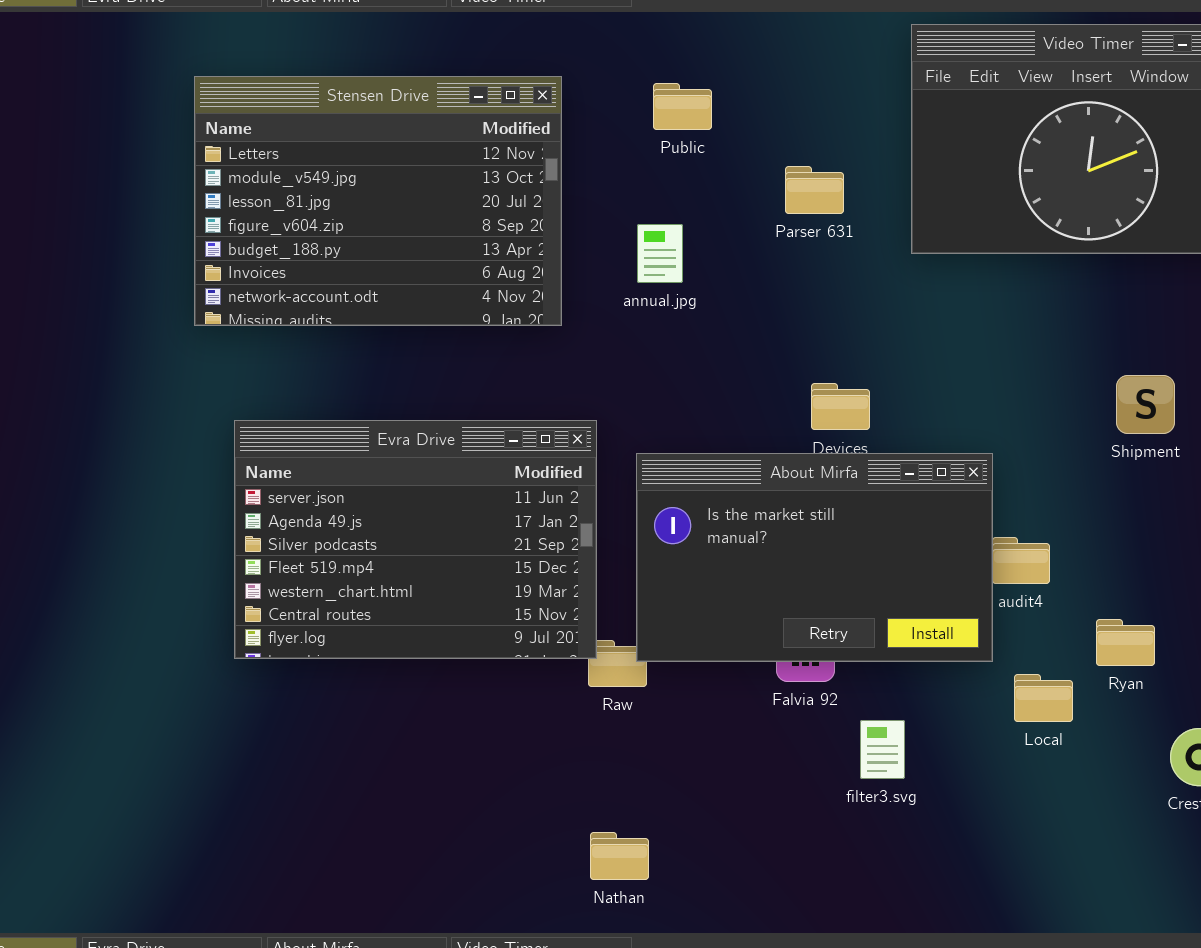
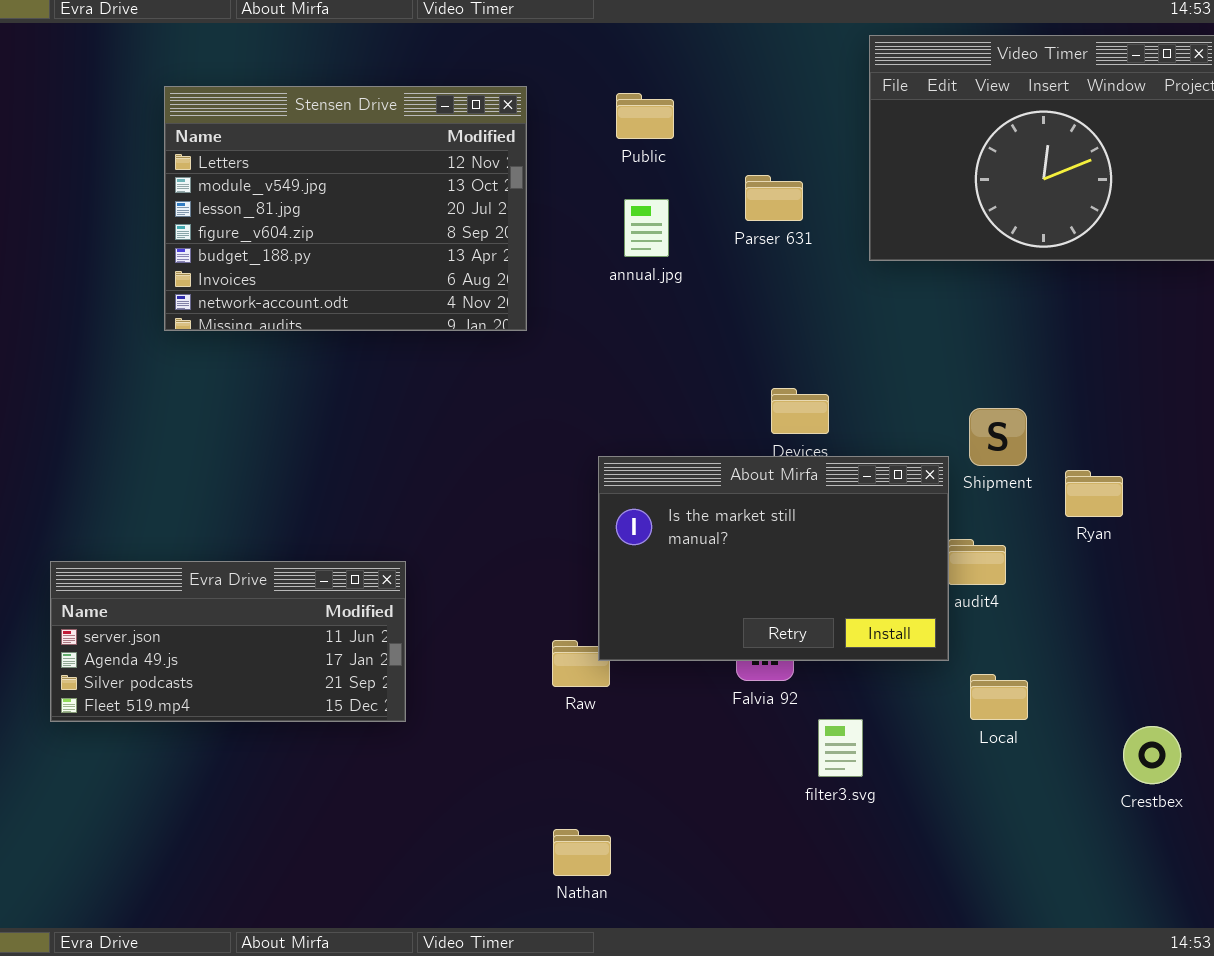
annual.jpg: [637,224,683,283] -> [624,199,669,257], moved
Shipment: [1116,375,1175,434] -> [969,408,1027,466], moved
Evra Drive: [234,420,597,659] -> [50,561,406,722], moved, resized
Ryan: [1096,619,1155,666] -> [1065,470,1123,517], moved

